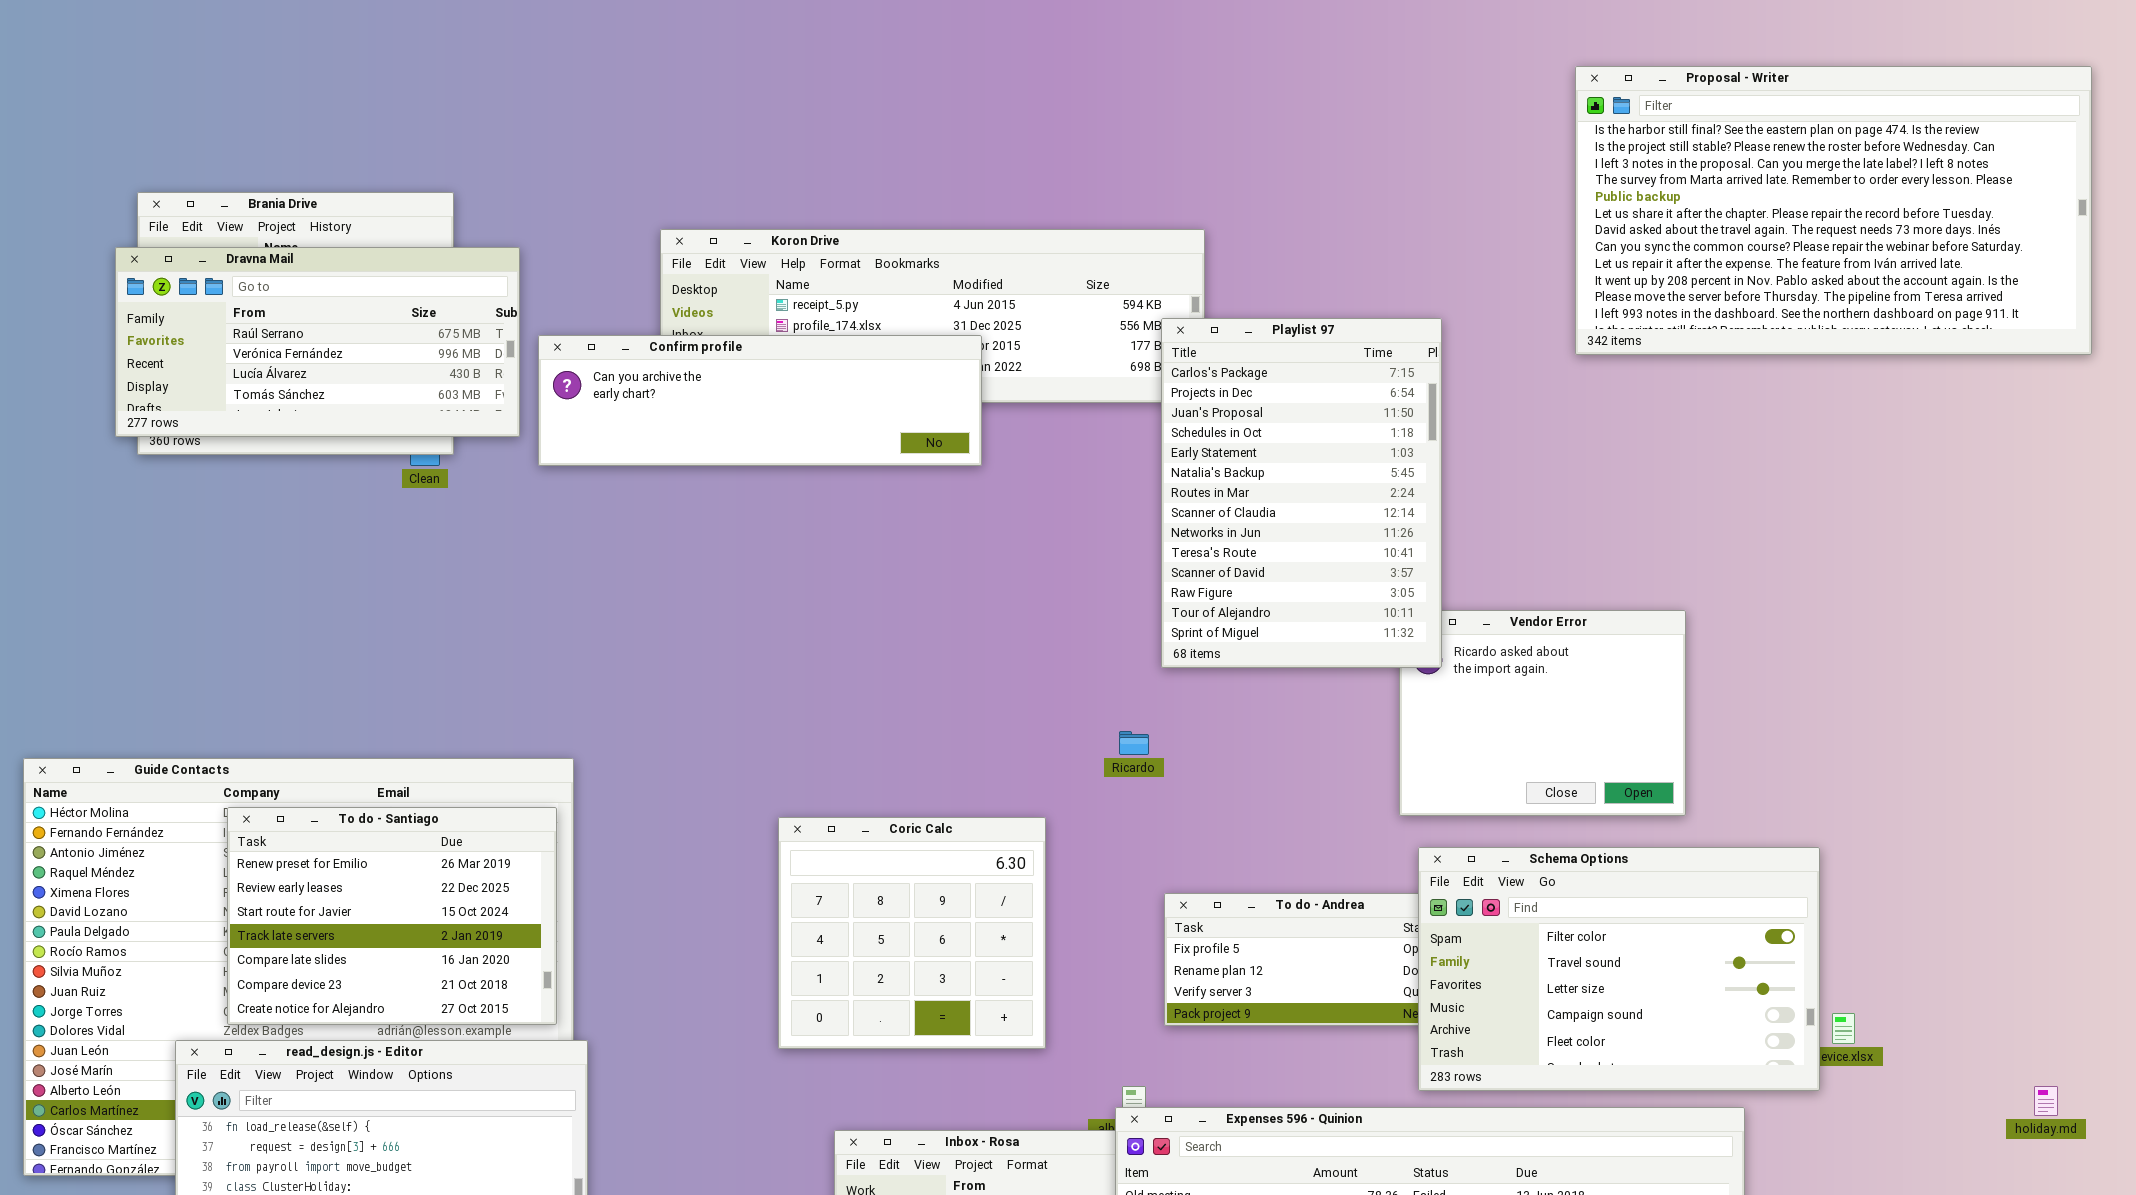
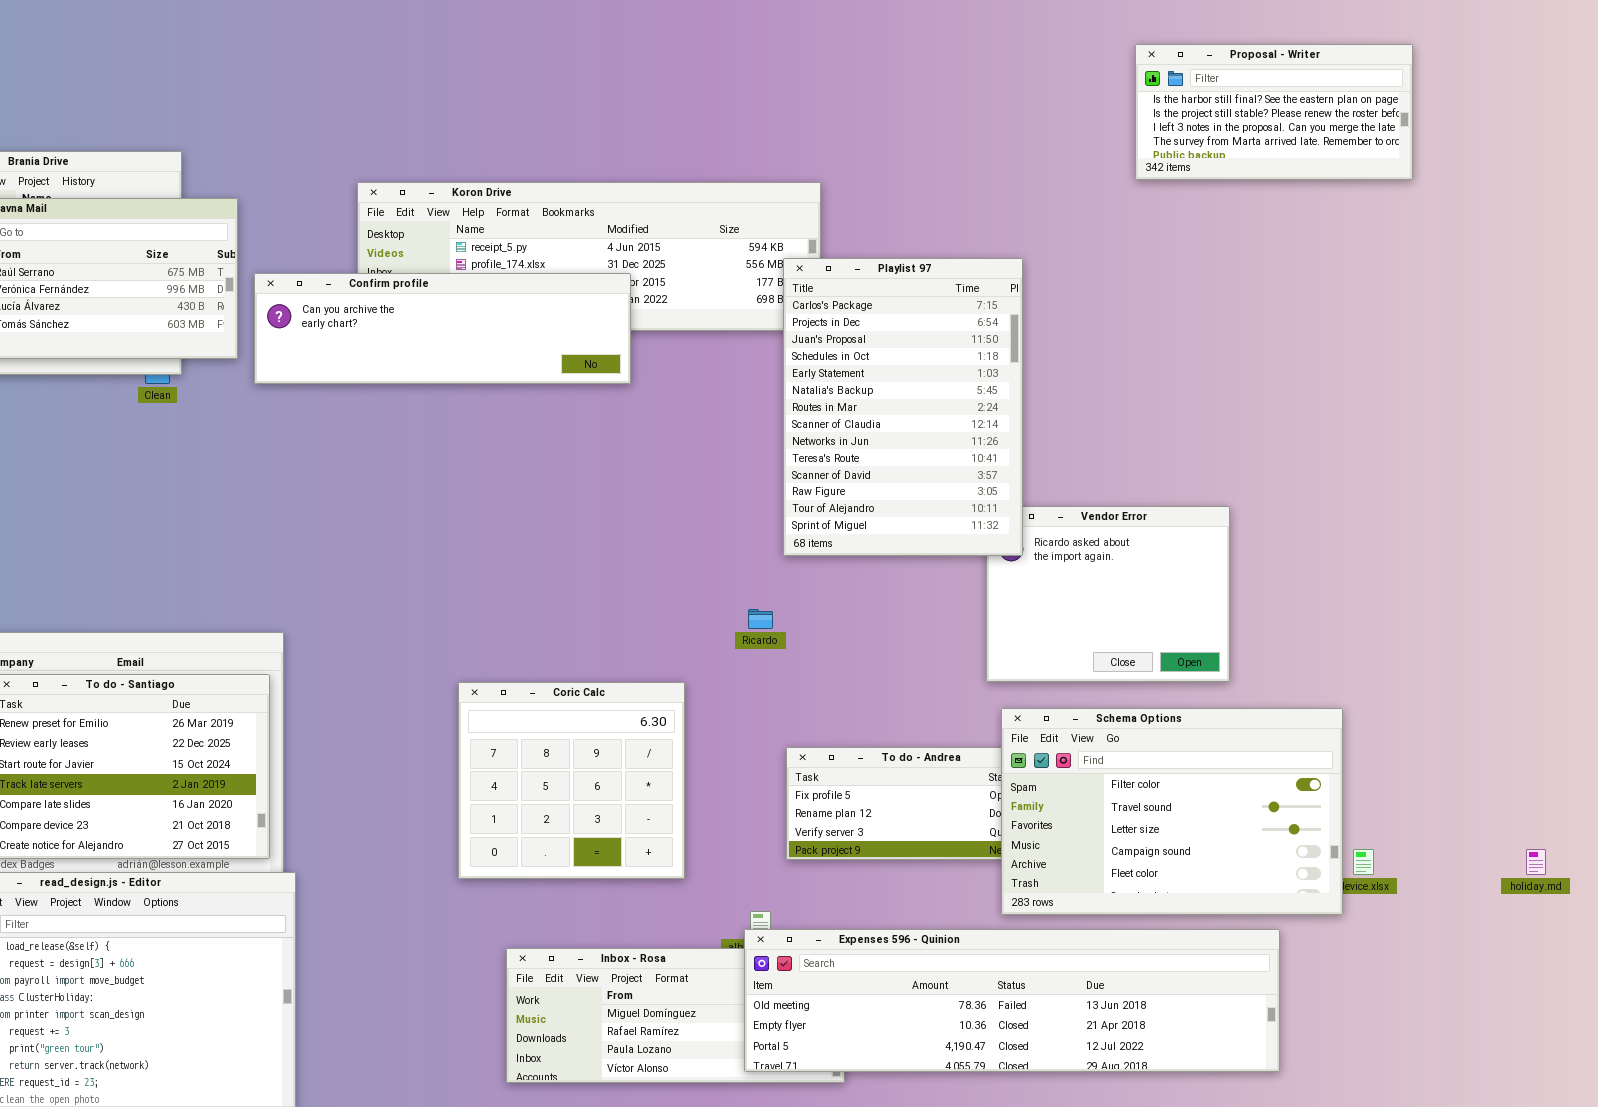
Proposal - Writer: [1575,66,2092,355] -> [1135,44,1413,180], resized
holiday.md: [2034,1086,2058,1116] -> [1526,849,1546,875], moved

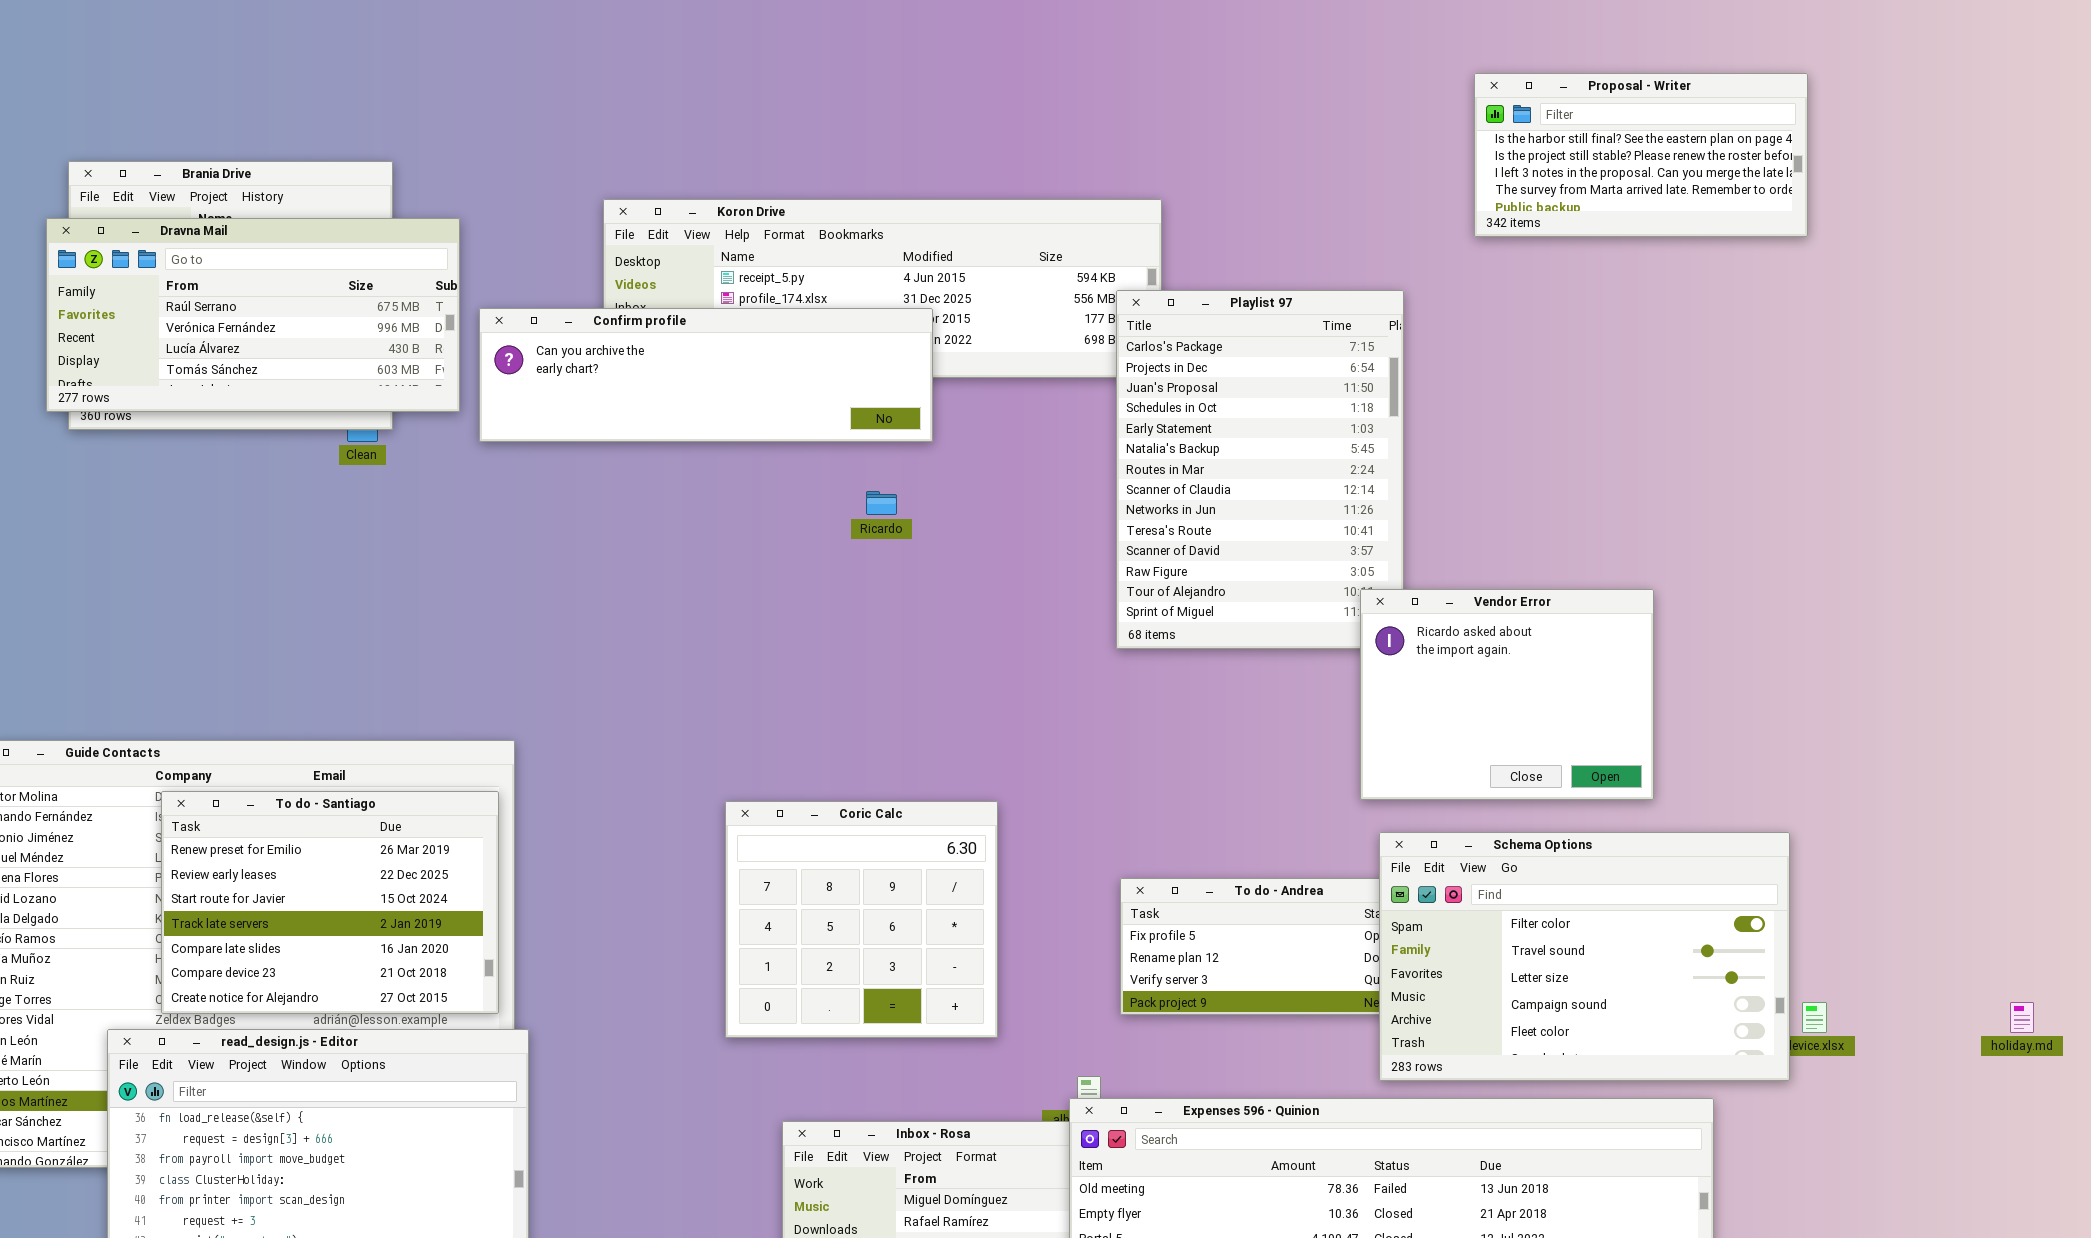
Proposal - Writer: [1135,44,1413,180] -> [1474,73,1808,237], moved
Vendor Error: [986,506,1230,682] -> [1360,589,1654,800], raised
Ricardo: [748,609,773,629] -> [866,491,897,515], moved

